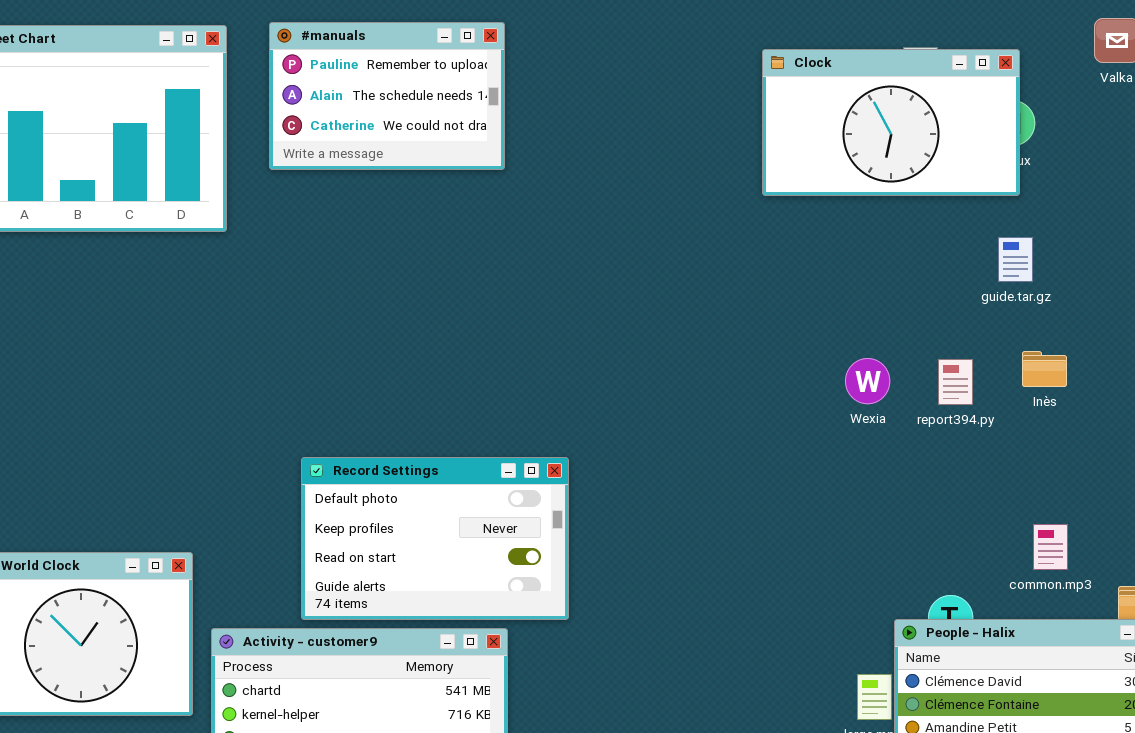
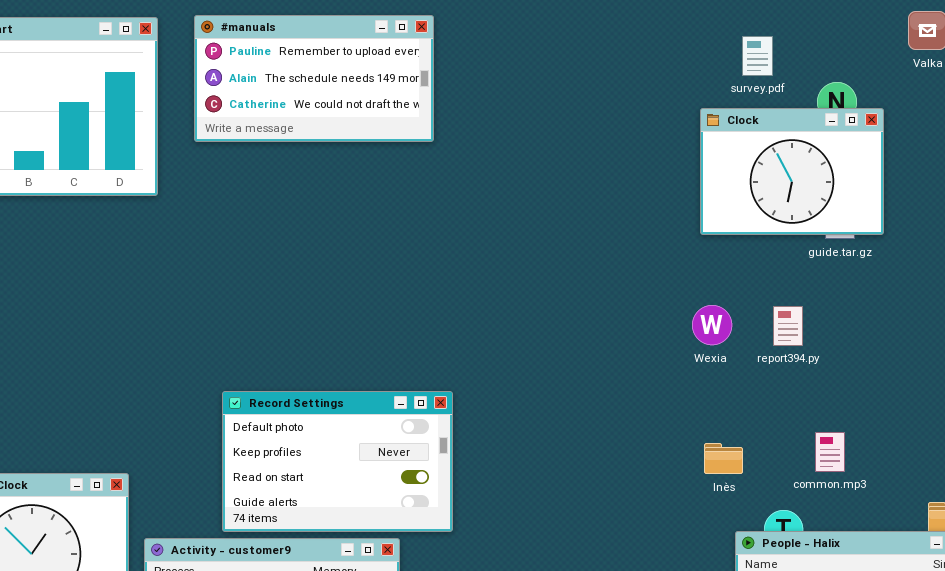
#manuals: [269,22,505,170] -> [194,15,434,142], resized
Clock: [762,49,1020,196] -> [700,108,884,235], moved, resized
Inès: [1022,351,1067,387] -> [704,443,743,474], moved
common.mp3: [1033,524,1068,570] -> [815,432,845,472], moved

